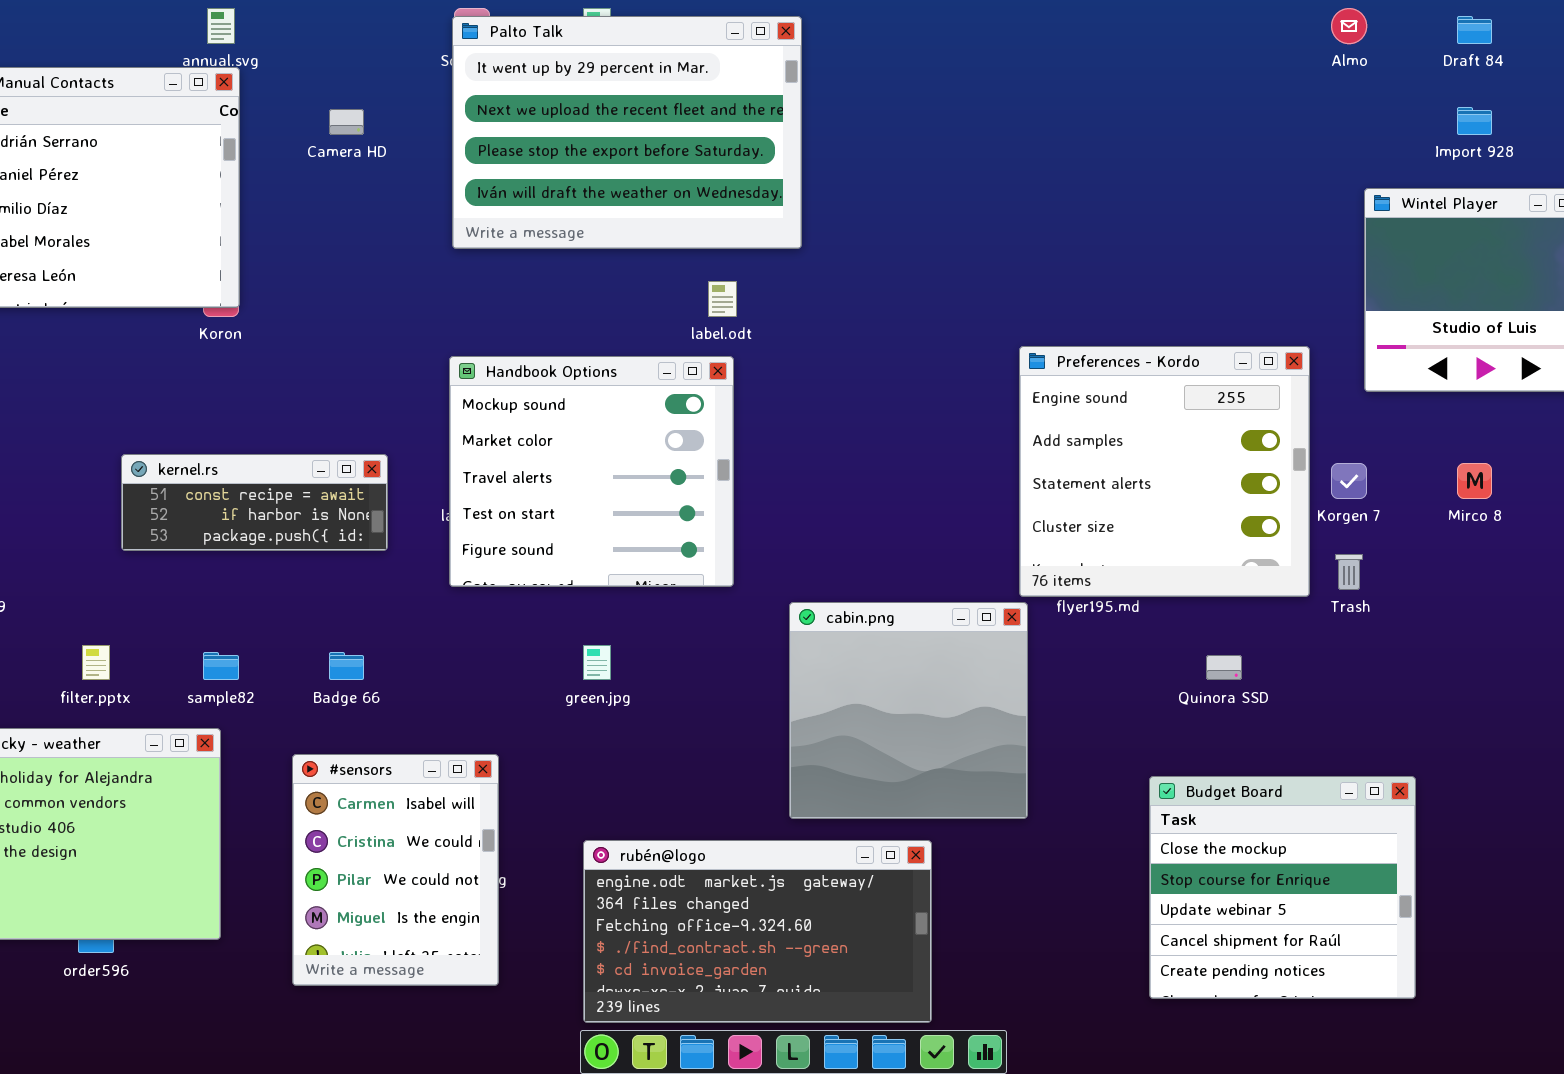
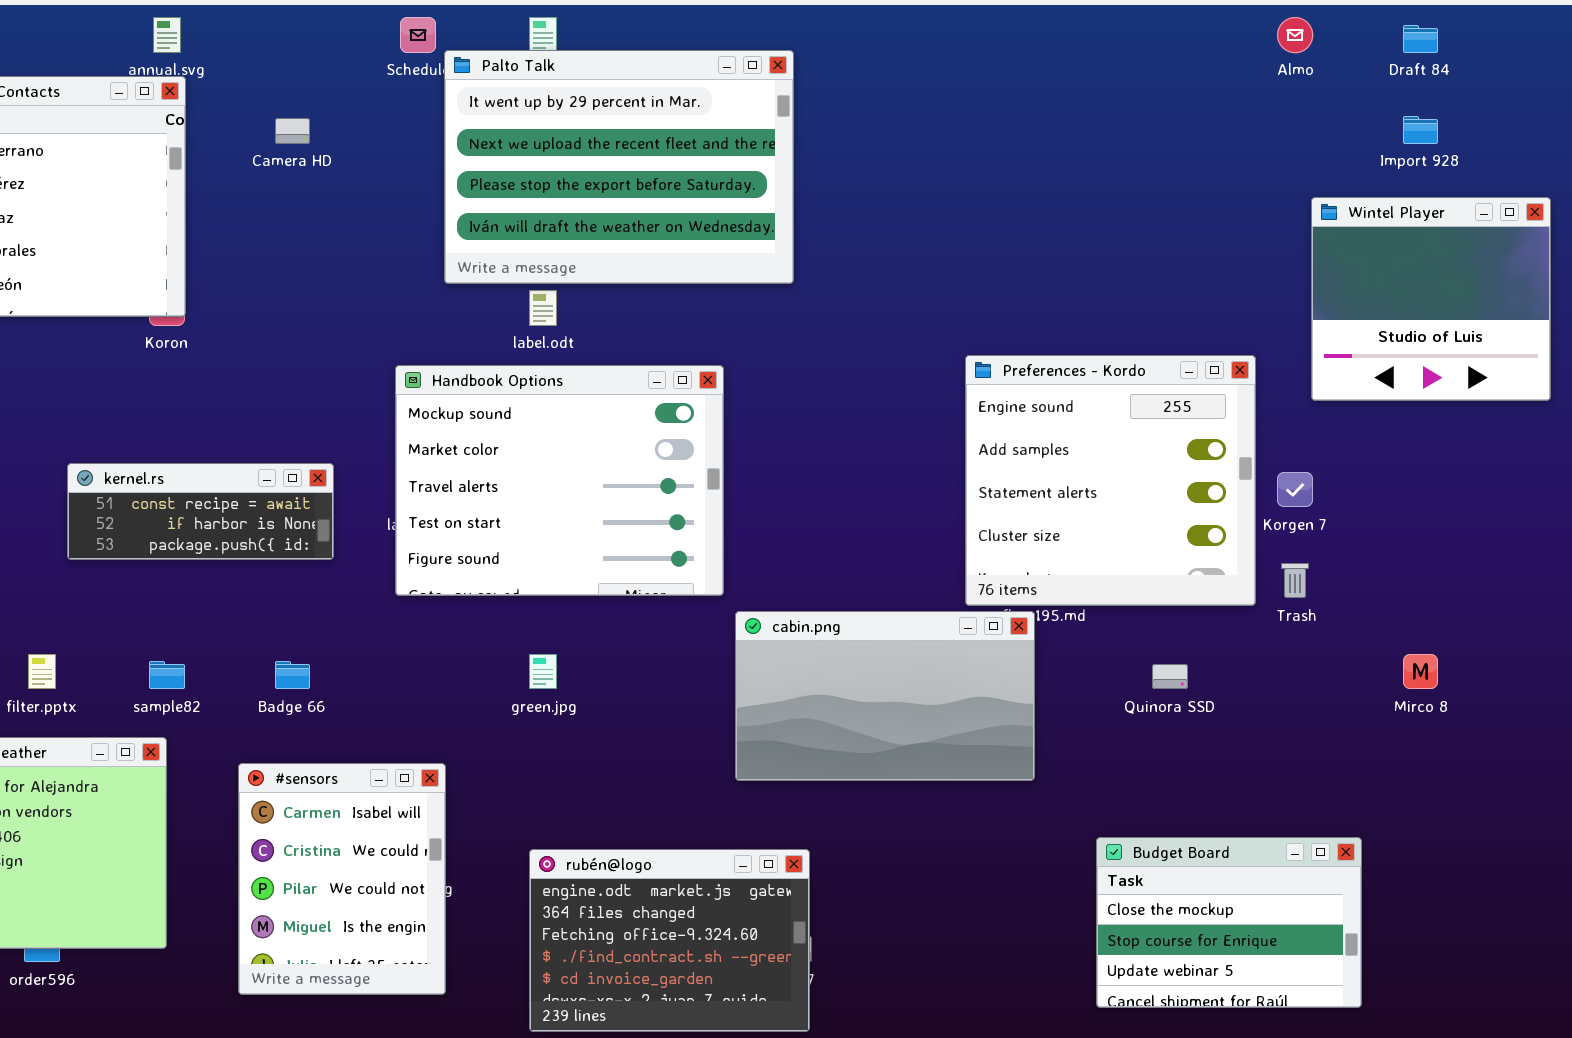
Palto Talk: [452,16,802,249] -> [444,50,794,284], moved
label.odt: [708,281,737,317] -> [529,290,557,326], moved
Handbook Options: [449,356,734,587] -> [395,365,724,596], resized
Mirco 8: [1457,463,1492,499] -> [1403,654,1438,689], moved
cabin.png: [789,602,1028,819] -> [735,611,1035,781], resized
Budget Board: [1149,776,1416,999] -> [1096,837,1362,1008], resized
rubén@logo: [583,840,932,1023] -> [529,849,810,1032], resized

